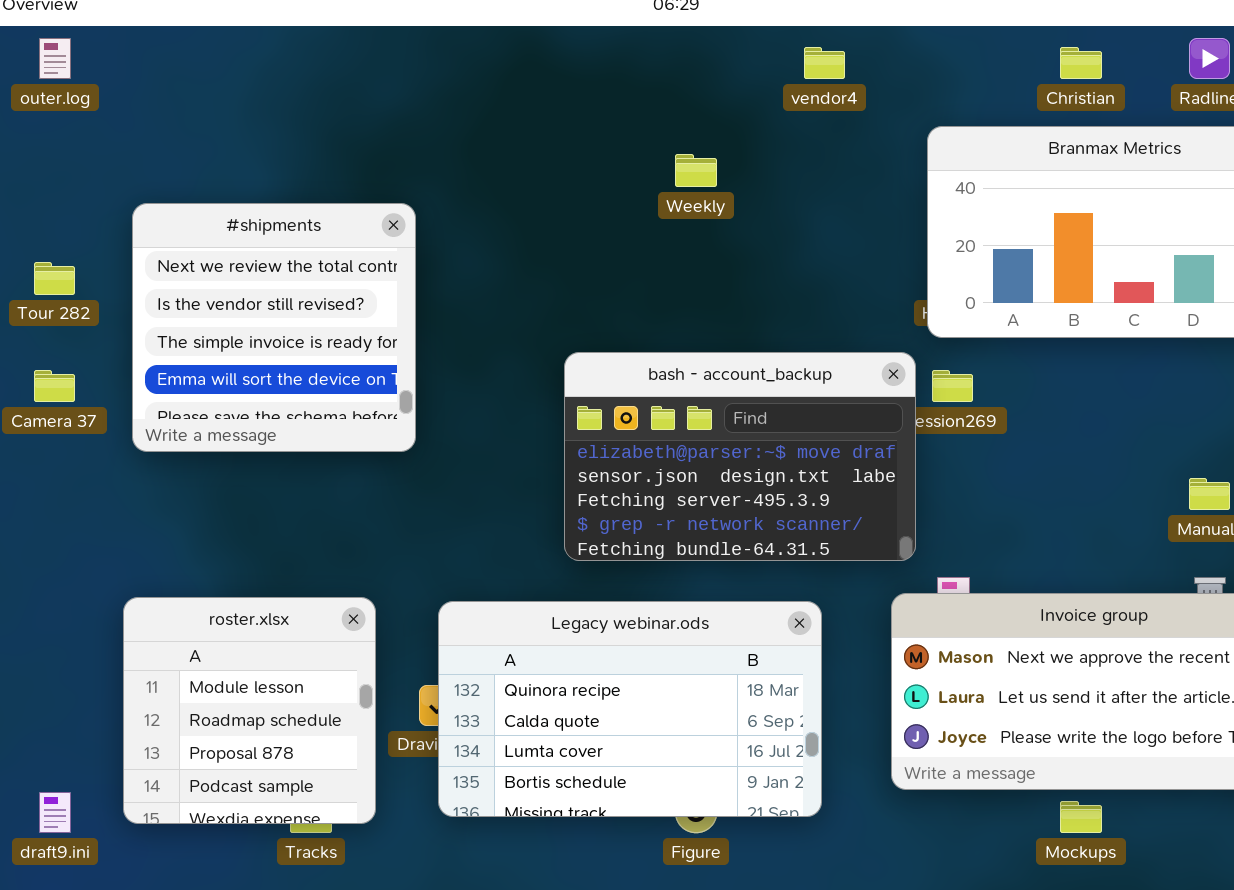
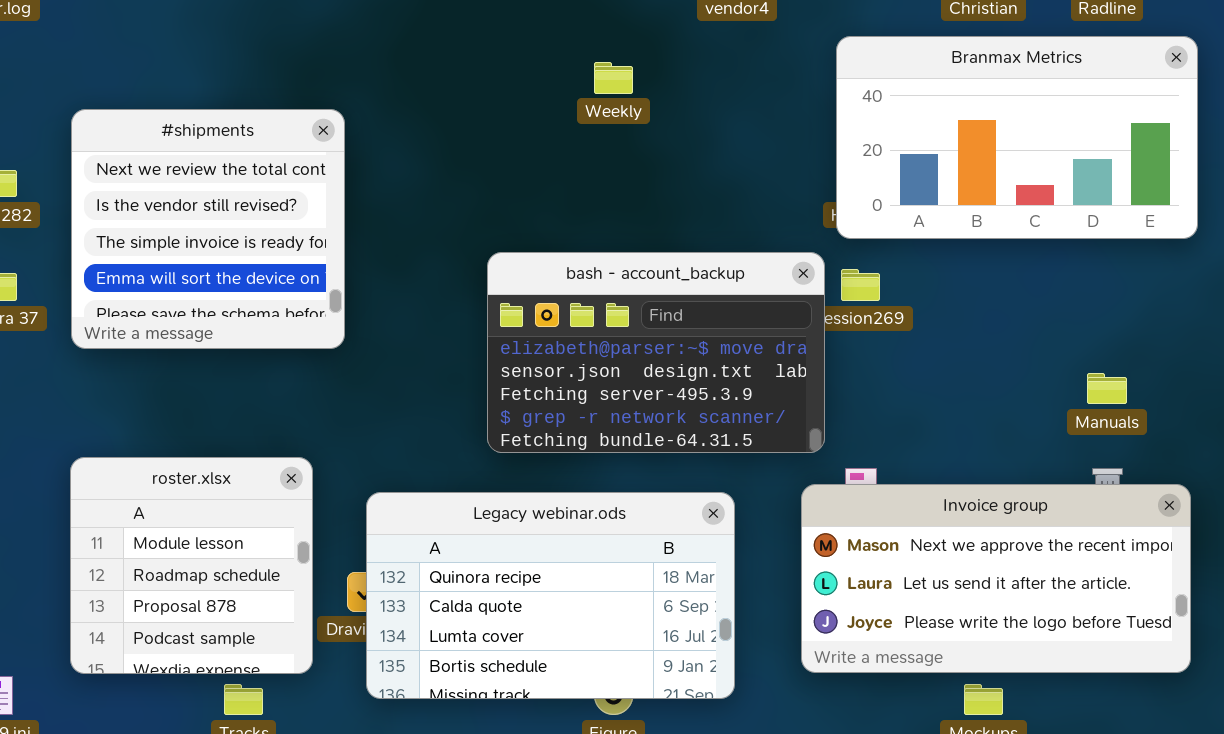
roster.xlsx: [123,597,376,824] -> [70,457,313,674], moved

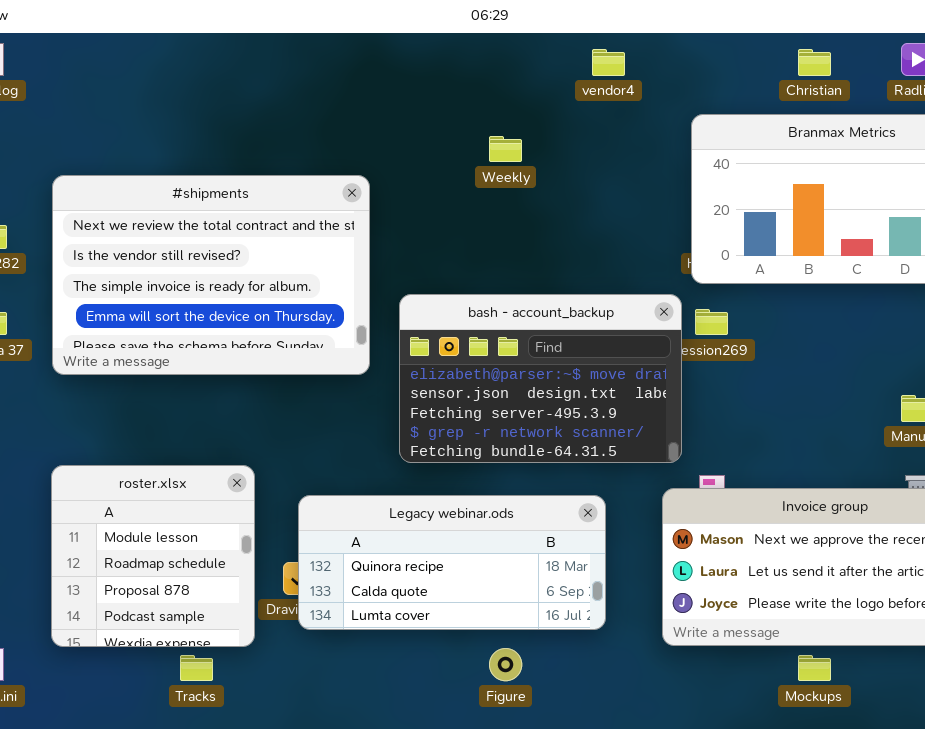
#shipments: [71,109,345,349] -> [52,175,370,375], resized
Legacy webinar.ods: [366,492,735,699] -> [298,495,606,630], resized

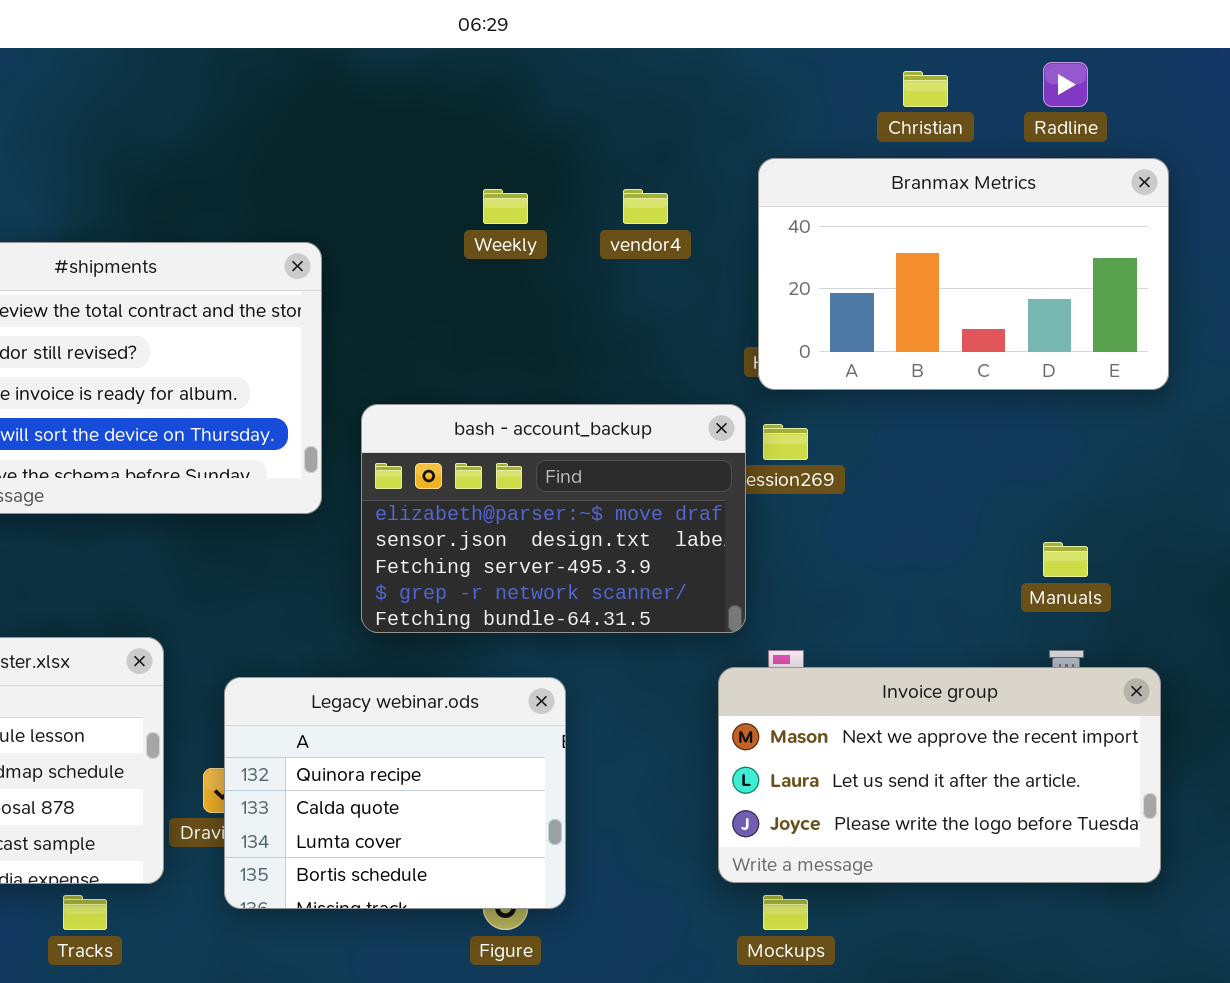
vendor4: [592,49,625,76] -> [623,189,668,224], moved
Legacy webinar.ods: [298,495,606,630] -> [224,677,566,909], resized
Mockups: [798,655,831,681] -> [763,895,808,930], moved

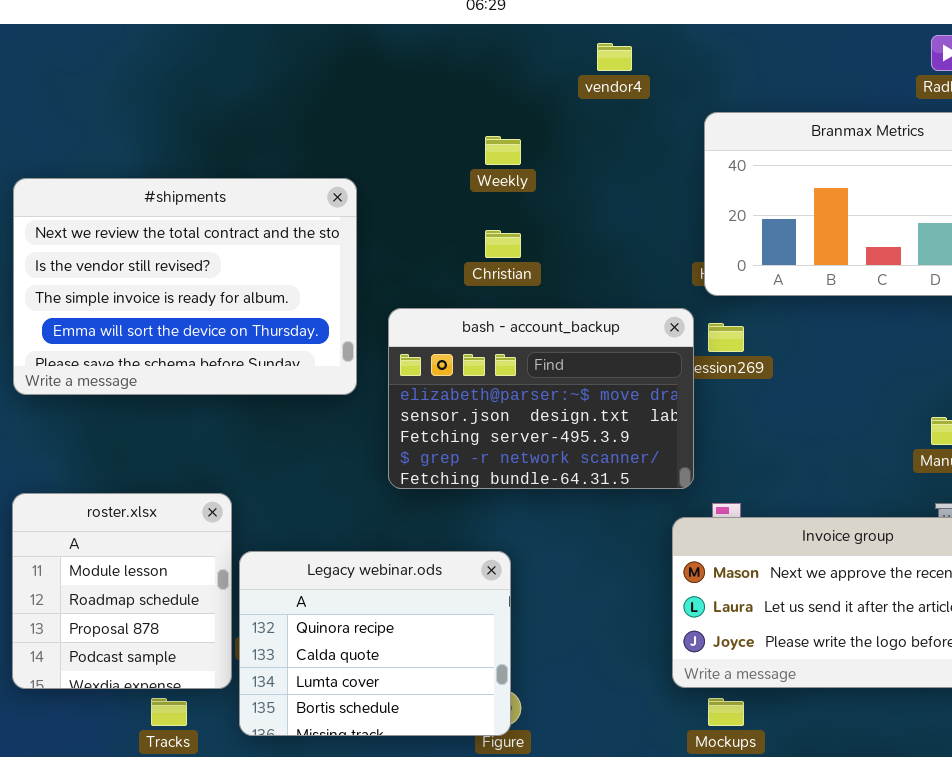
Christian: [903,71,948,107] -> [485,230,521,258], moved
vendor4: [623,189,668,224] -> [597,43,632,71], moved
Legacy webinar.ods: [224,677,566,909] -> [239,551,511,736], moved

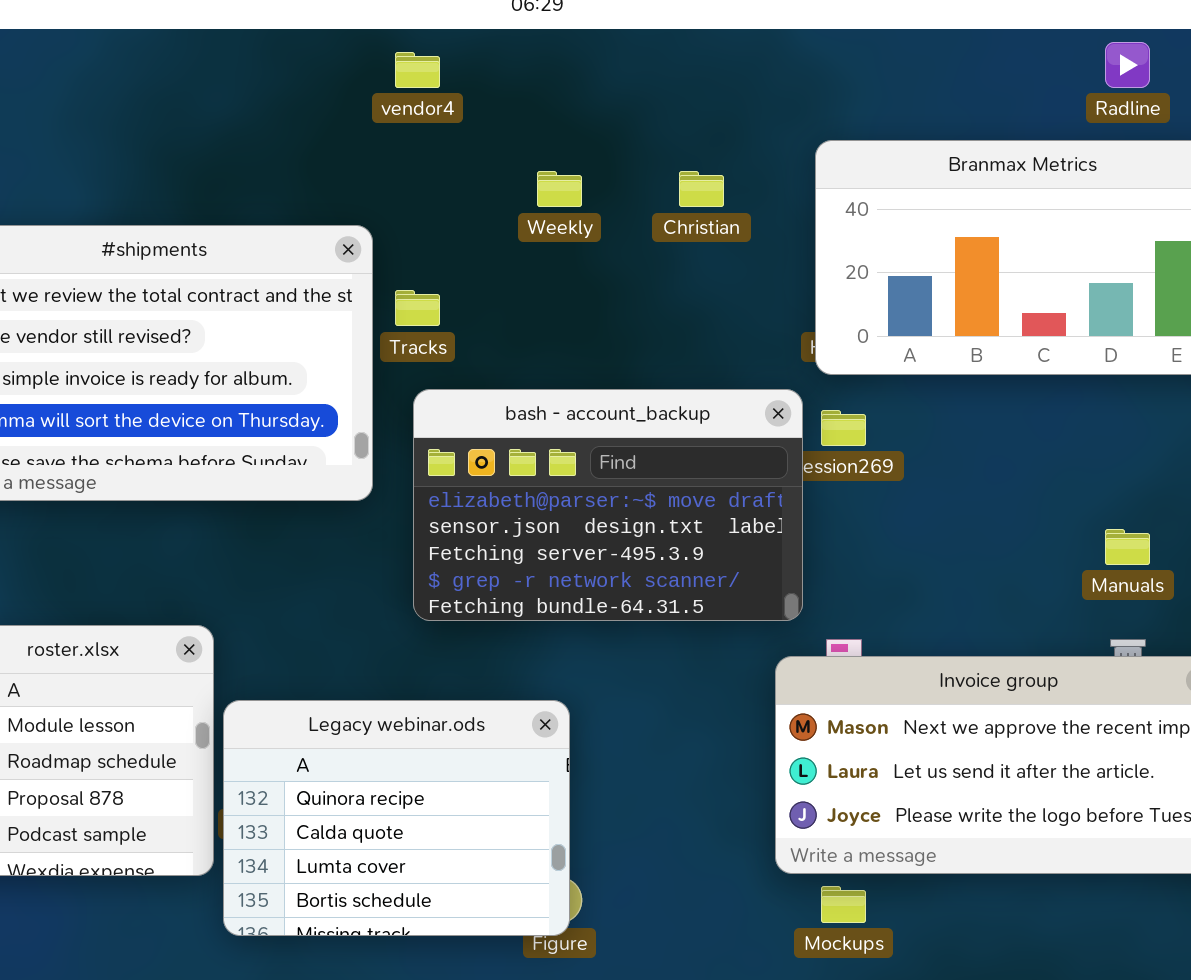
vendor4: [597,43,632,71] -> [395,52,440,88], moved
Christian: [485,230,521,258] -> [679,171,724,207], moved
Tracks: [151,698,187,726] -> [395,290,440,326], moved

